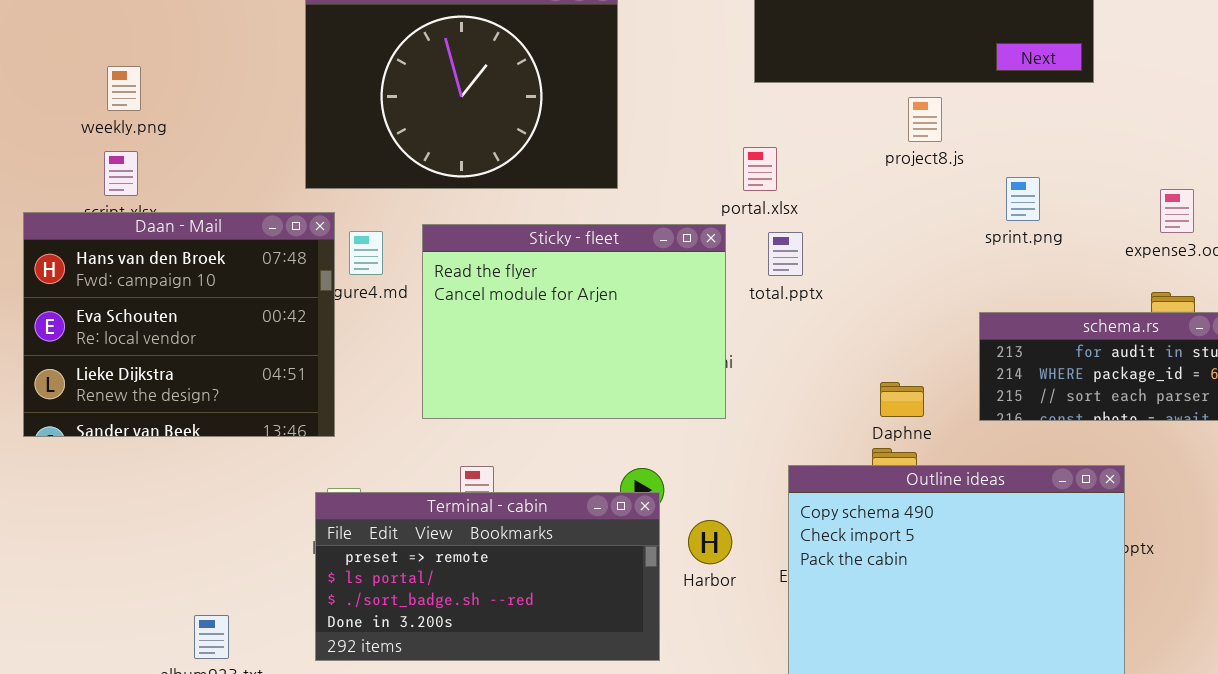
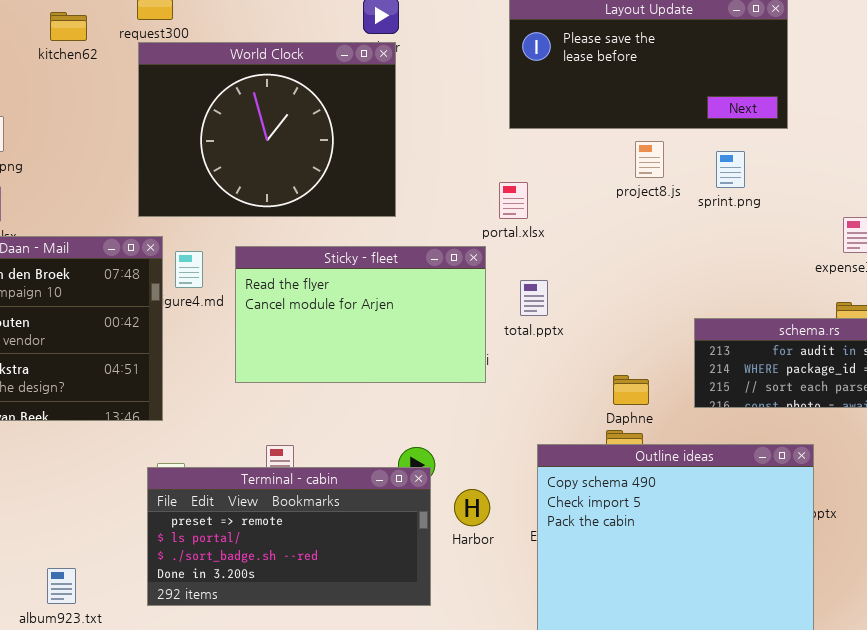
sprint.png: [1006,177,1040,221] -> [716,151,745,188], moved
Sticky - fleet: [422,224,726,419] -> [235,246,486,383], resized
total.pptx: [768,232,803,276] -> [520,280,548,316], moved

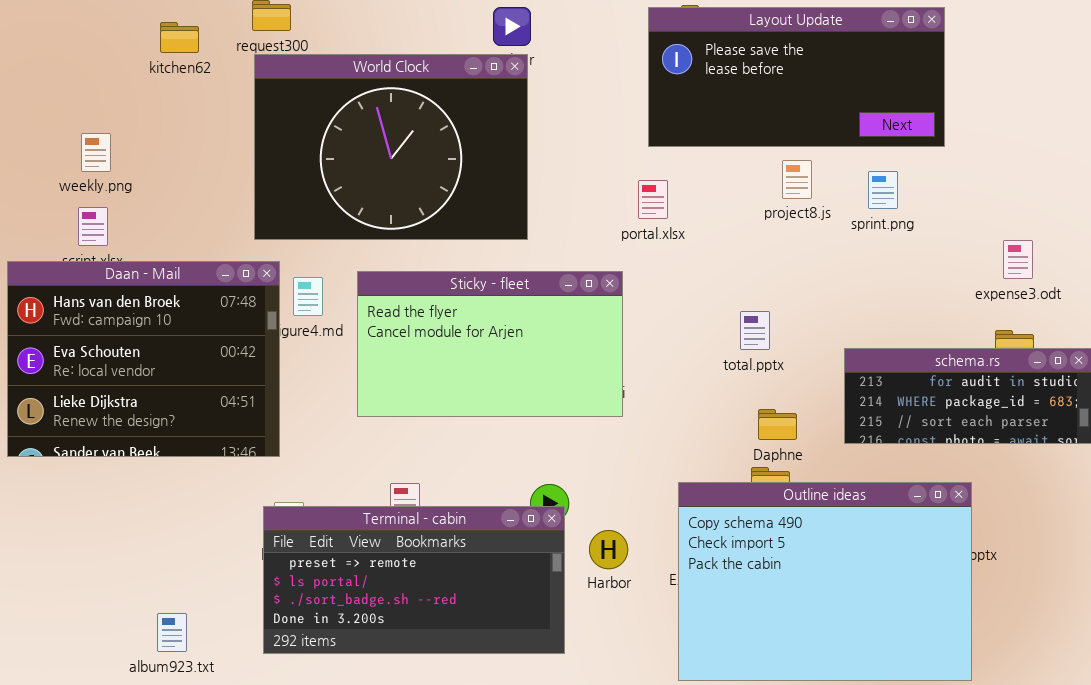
portal.xlsx: [499,182,528,219] -> [638,180,668,219], moved
total.pptx: [520,280,548,316] -> [740,311,770,350], moved

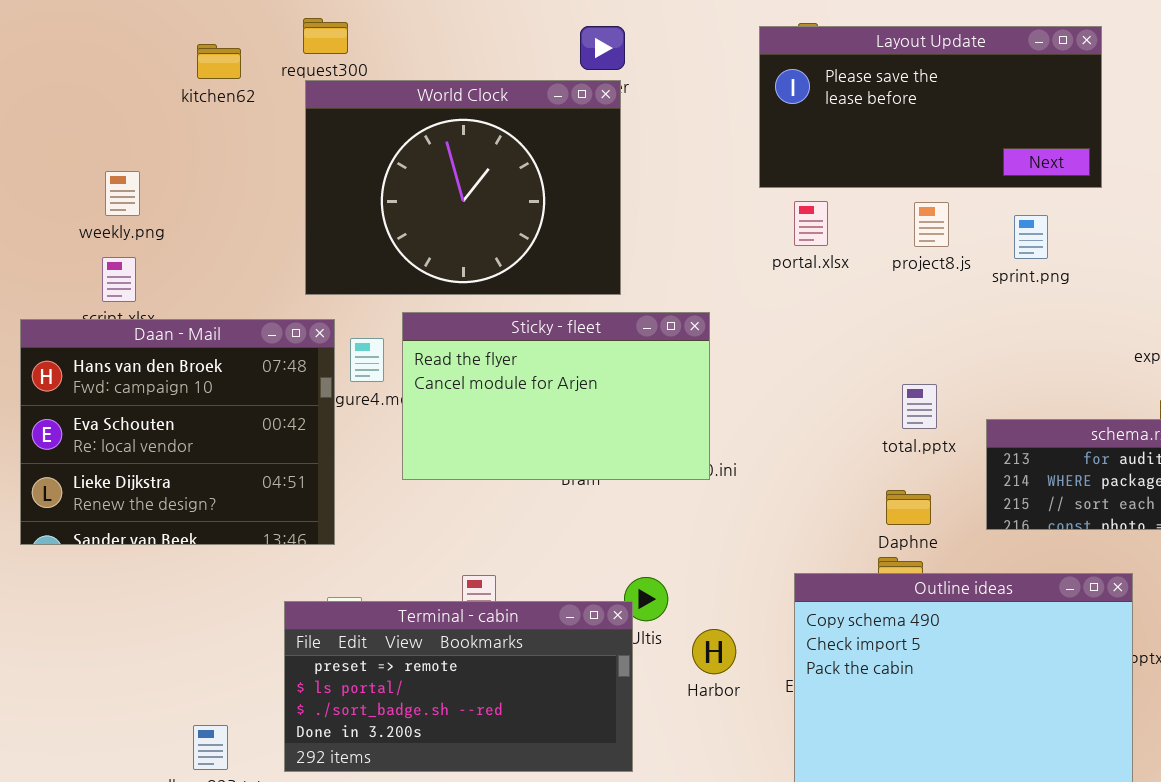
portal.xlsx: [638,180,668,219] -> [794,201,828,246], moved
Sticky - fleet: [357,271,623,417] -> [402,312,710,480], moved
total.pptx: [740,311,770,350] -> [902,384,937,429], moved
Terminal - cabin: [263,506,565,654] -> [284,601,633,772], moved

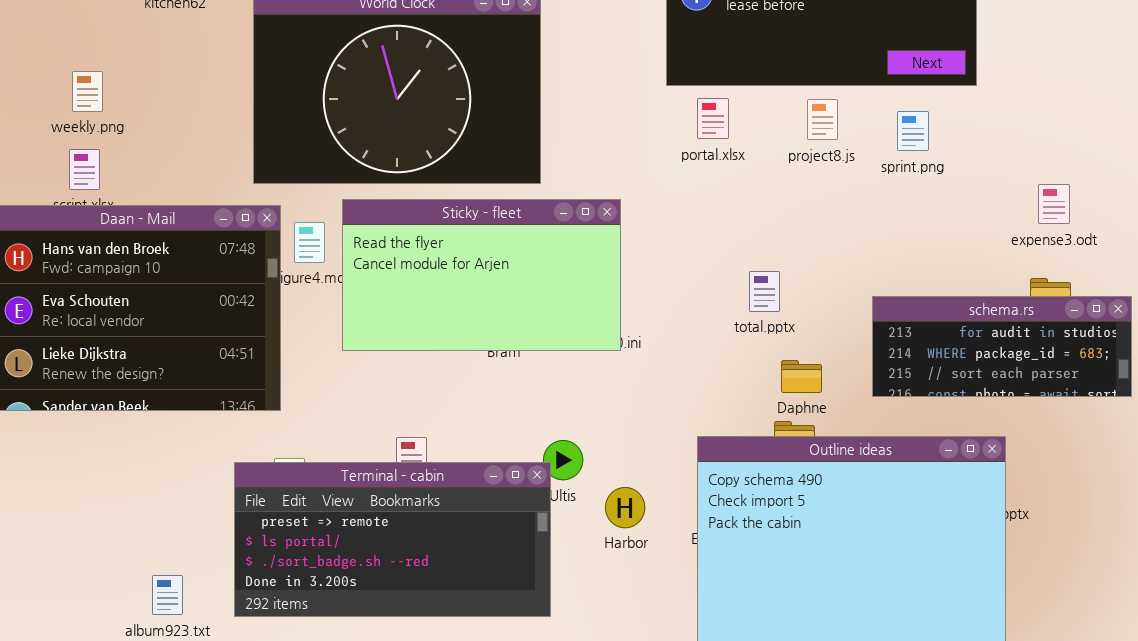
total.pptx: [902,384,937,429] -> [749,271,780,312], moved

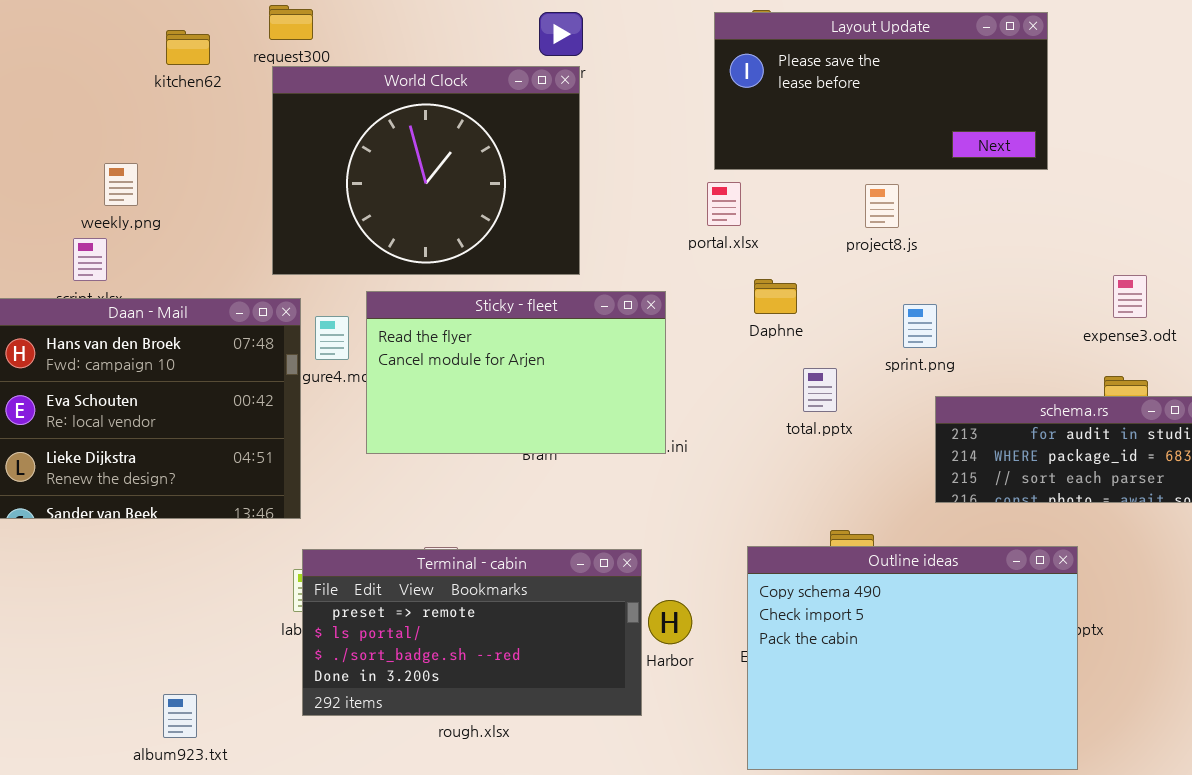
weekly.png: [72,71,103,112] -> [104,163,138,206], moved
portal.xlsx: [697,98,729,139] -> [707,182,741,226], moved
sprint.png: [897,111,929,151] -> [903,304,937,348], moved
Daphne: [781,360,822,393] -> [754,279,797,314], moved
Terminal - cabin: [234,462,551,617] -> [302,549,642,716], moved

